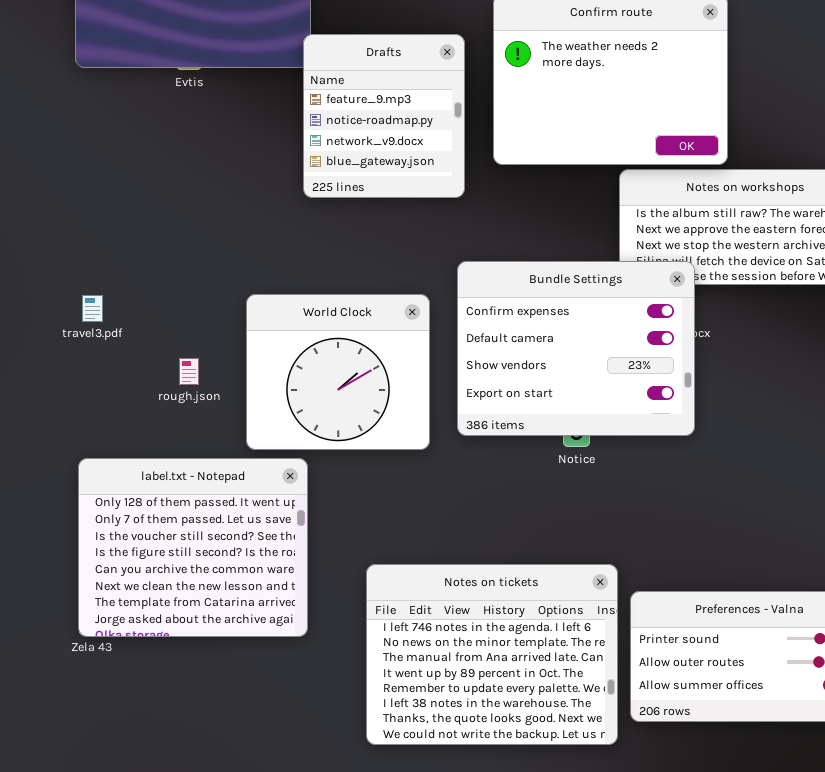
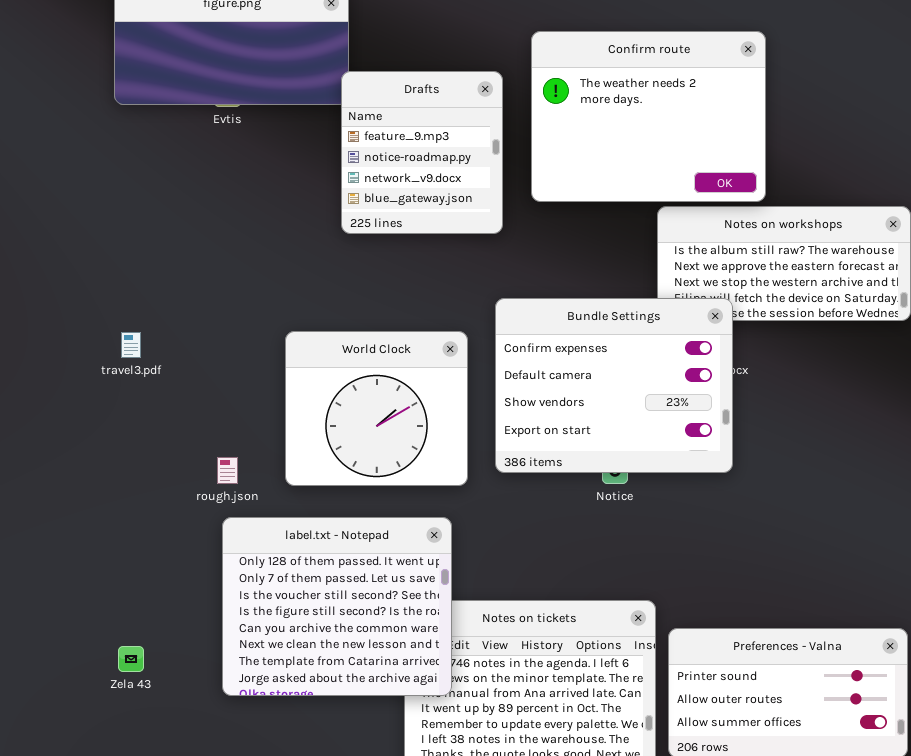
rough.json: [179,358,199,385] -> [217,457,238,484], moved
label.txt - Notepad: [78,458,308,637] -> [222,517,452,696], moved

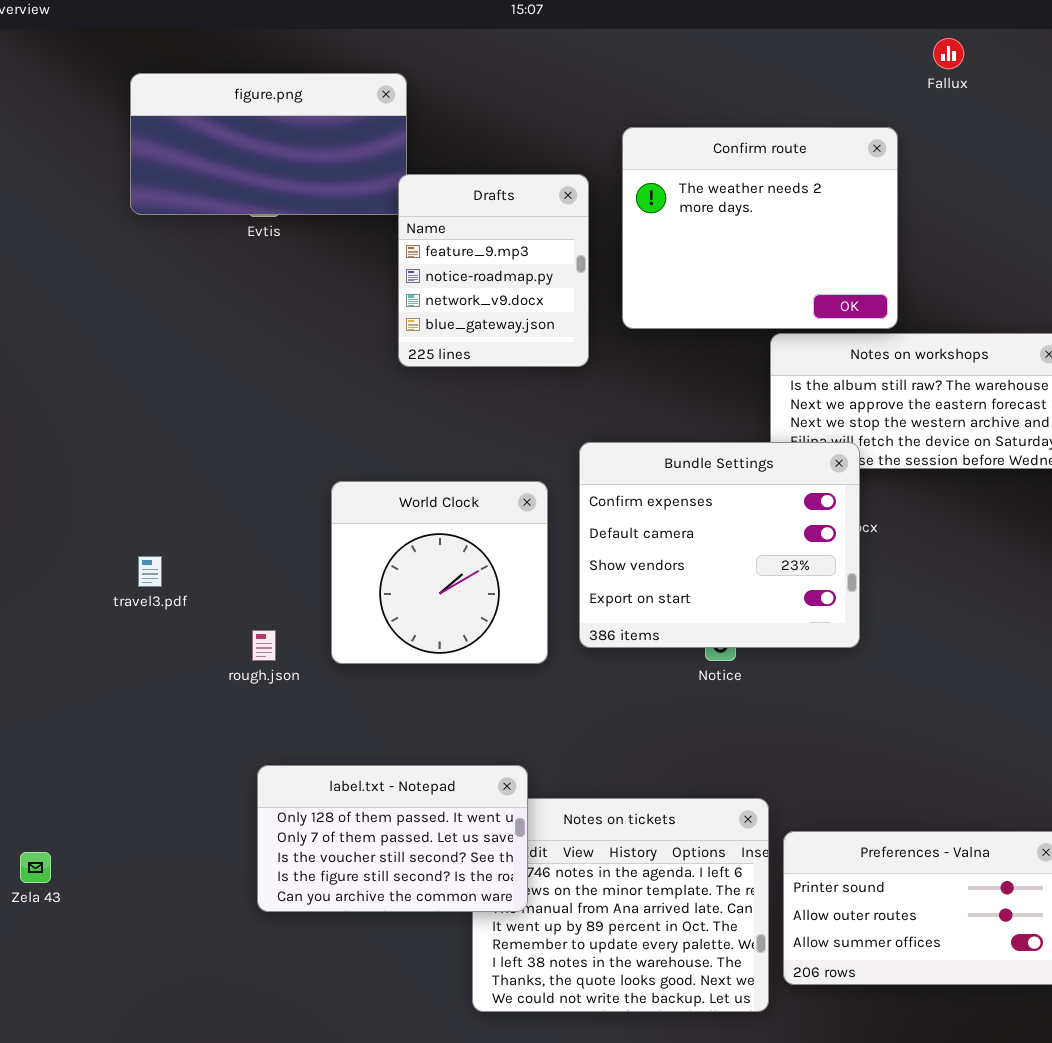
travel3.pdf: [121,332,141,358] -> [138,556,162,587], moved
label.txt - Notepad: [222,517,452,696] -> [257,765,528,912], resized
Zela 43: [118,646,144,672] -> [20,852,51,883], moved

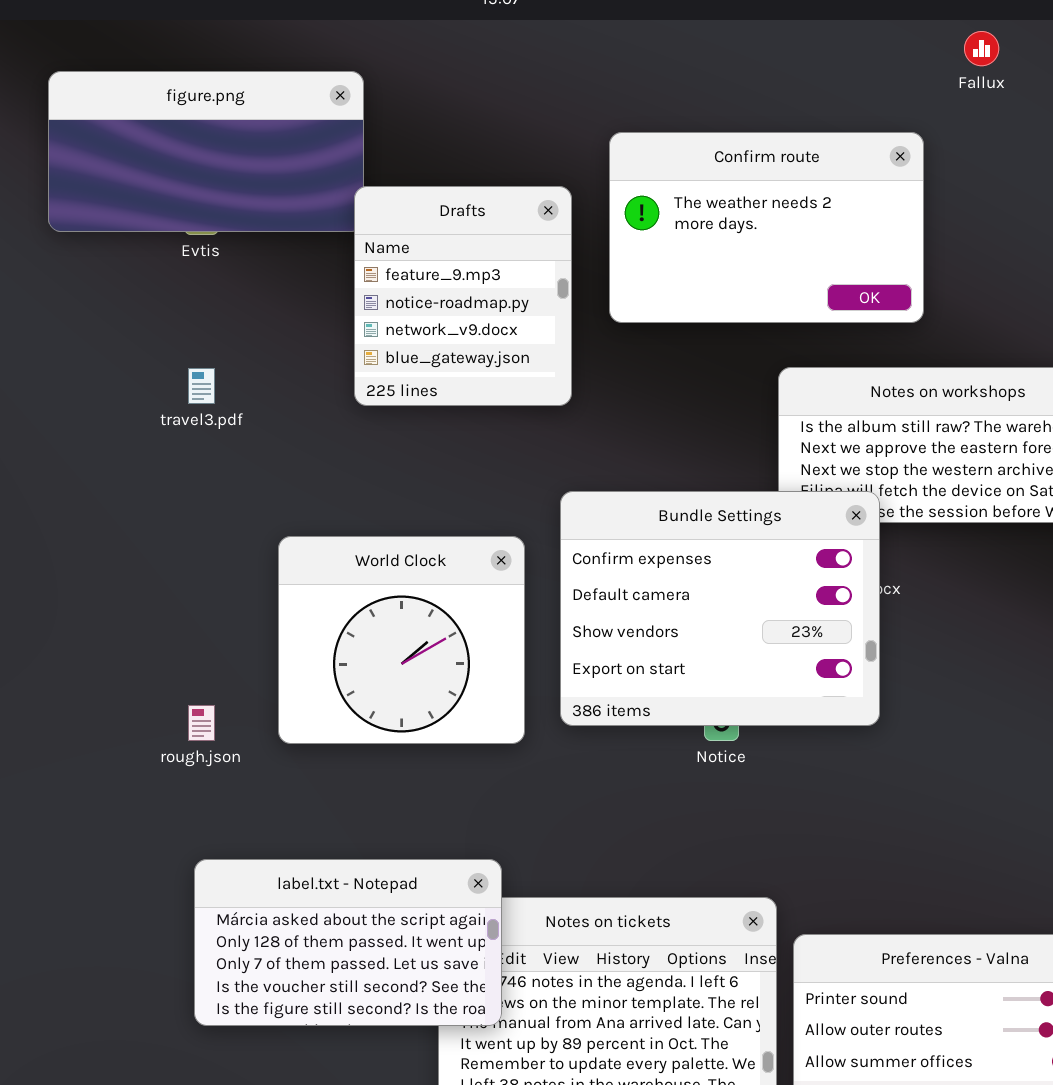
Confirm route: [622,127,898,329] -> [609,132,924,323], resized
travel3.pdf: [138,556,162,587] -> [188,368,215,404], moved
label.txt - Notepad: [257,765,528,912] -> [194,859,502,1026], scrolled up 1 row

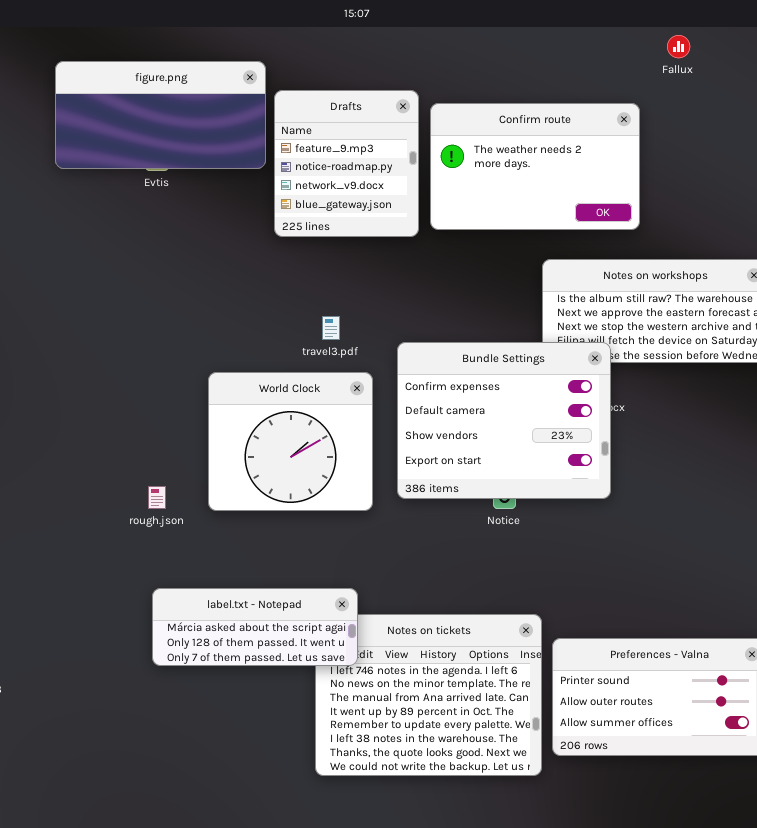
Drafts: [354,186,572,406] -> [274,90,419,237], moved
travel3.pdf: [188,368,215,404] -> [322,316,340,340], moved
label.txt - Notepad: [194,859,502,1026] -> [152,588,358,666], resized

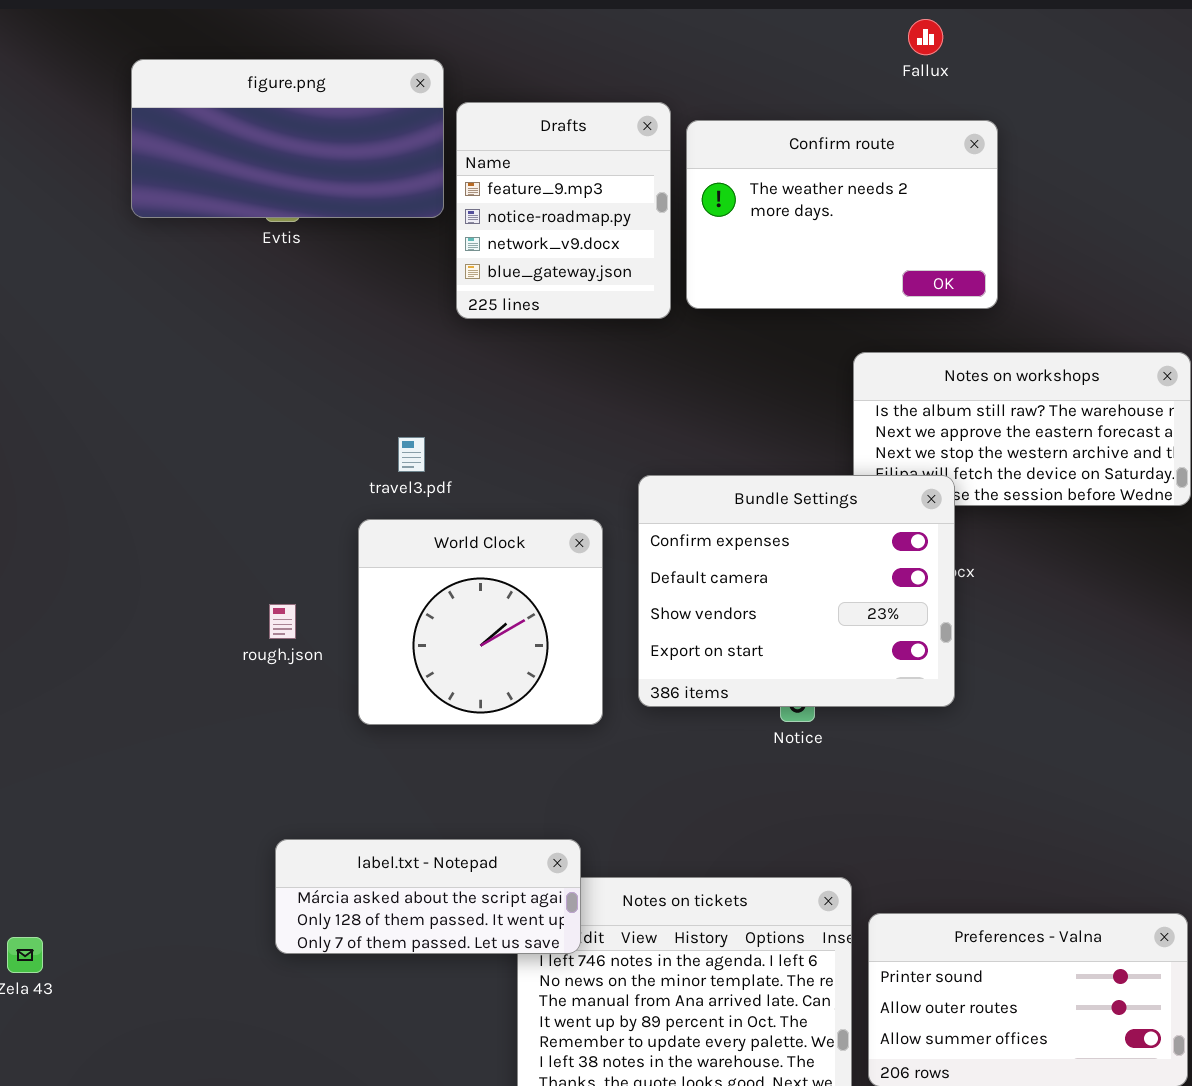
Fallux: [667,35,690,58] -> [908,19,943,55], moved
travel3.pdf: [322,316,340,340] -> [398,437,425,472], moved
rough.json: [148,486,166,509] -> [269,604,296,639], moved

